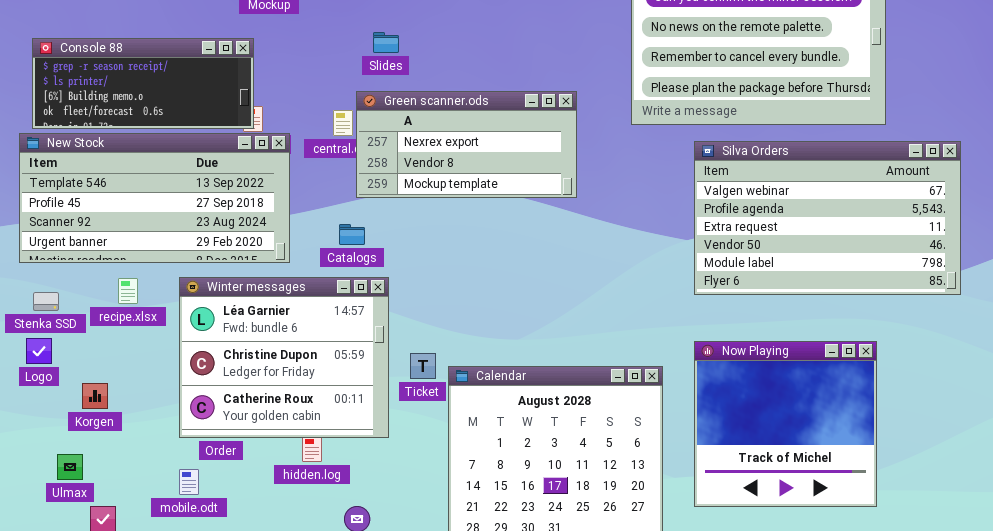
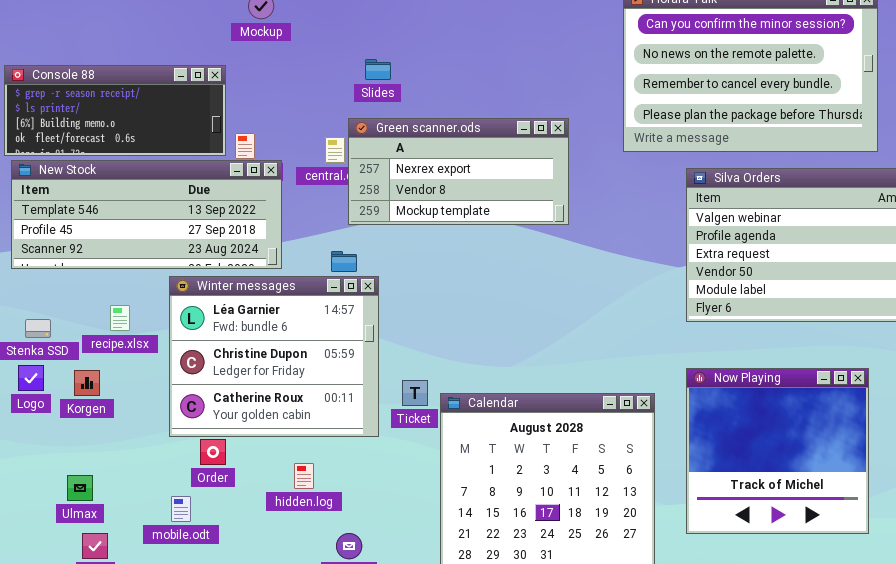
Console 88: [32,38,254,129] -> [4,65,226,156], moved
New Stock: [19,133,290,263] -> [11,160,282,269], resized
Winter messages: [179,277,389,438] -> [169,276,379,437], moved
Korgen: [82,383,108,409] -> [74,370,100,396], moved
Ulmax: [57,454,83,480] -> [67,475,93,501], moved

